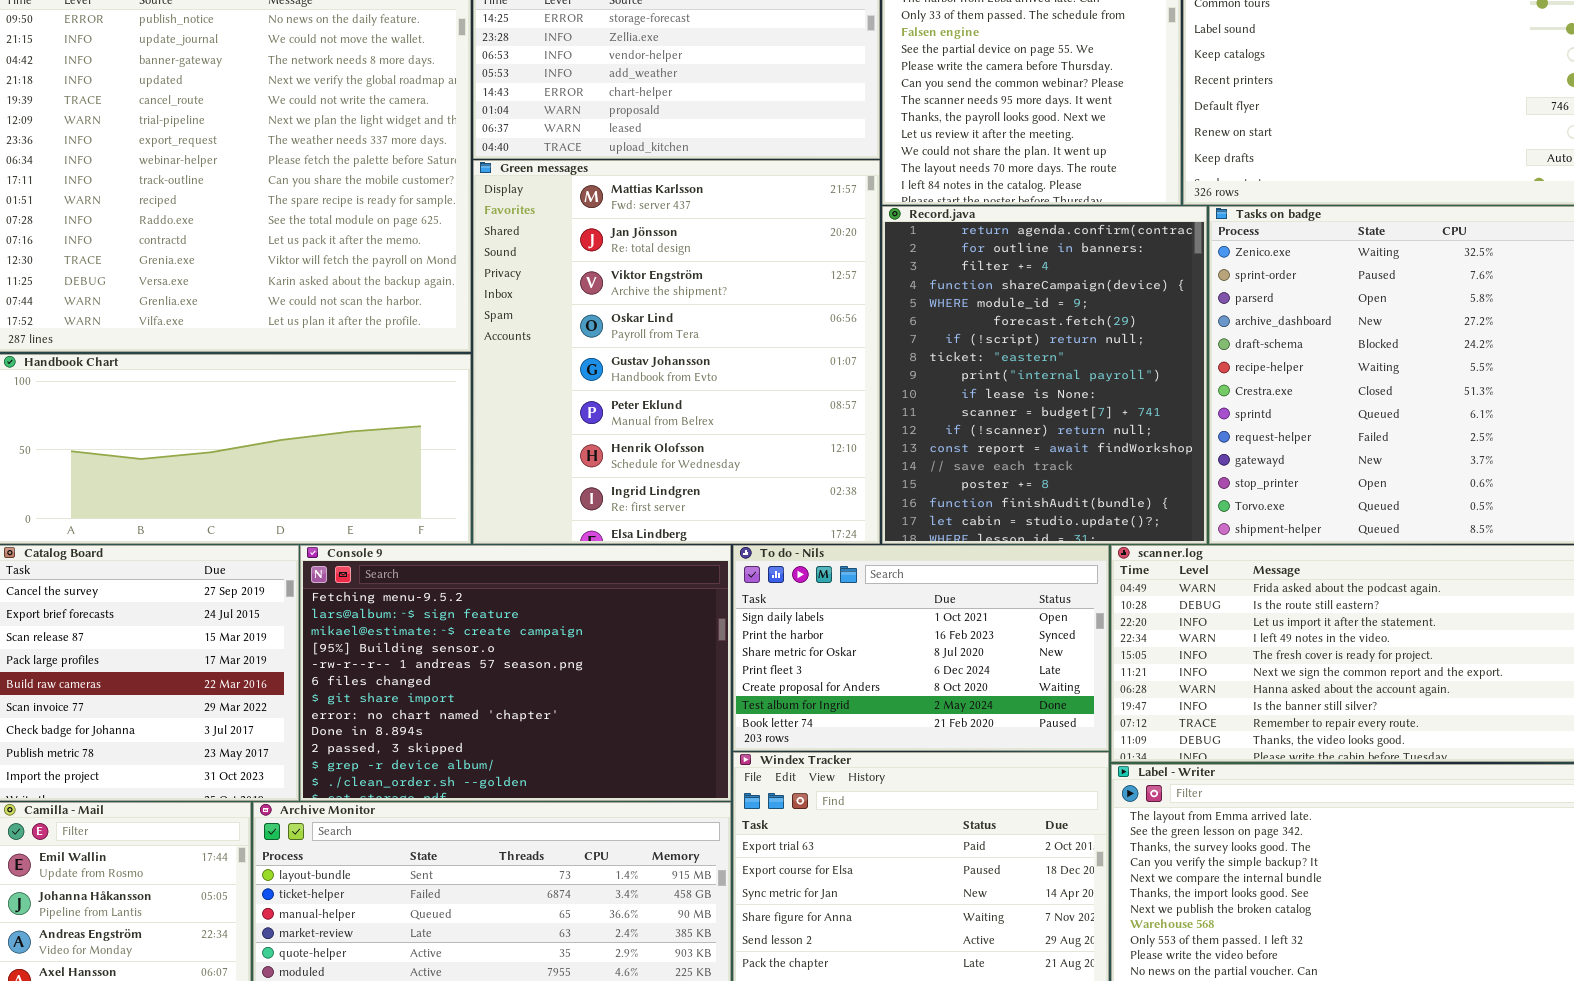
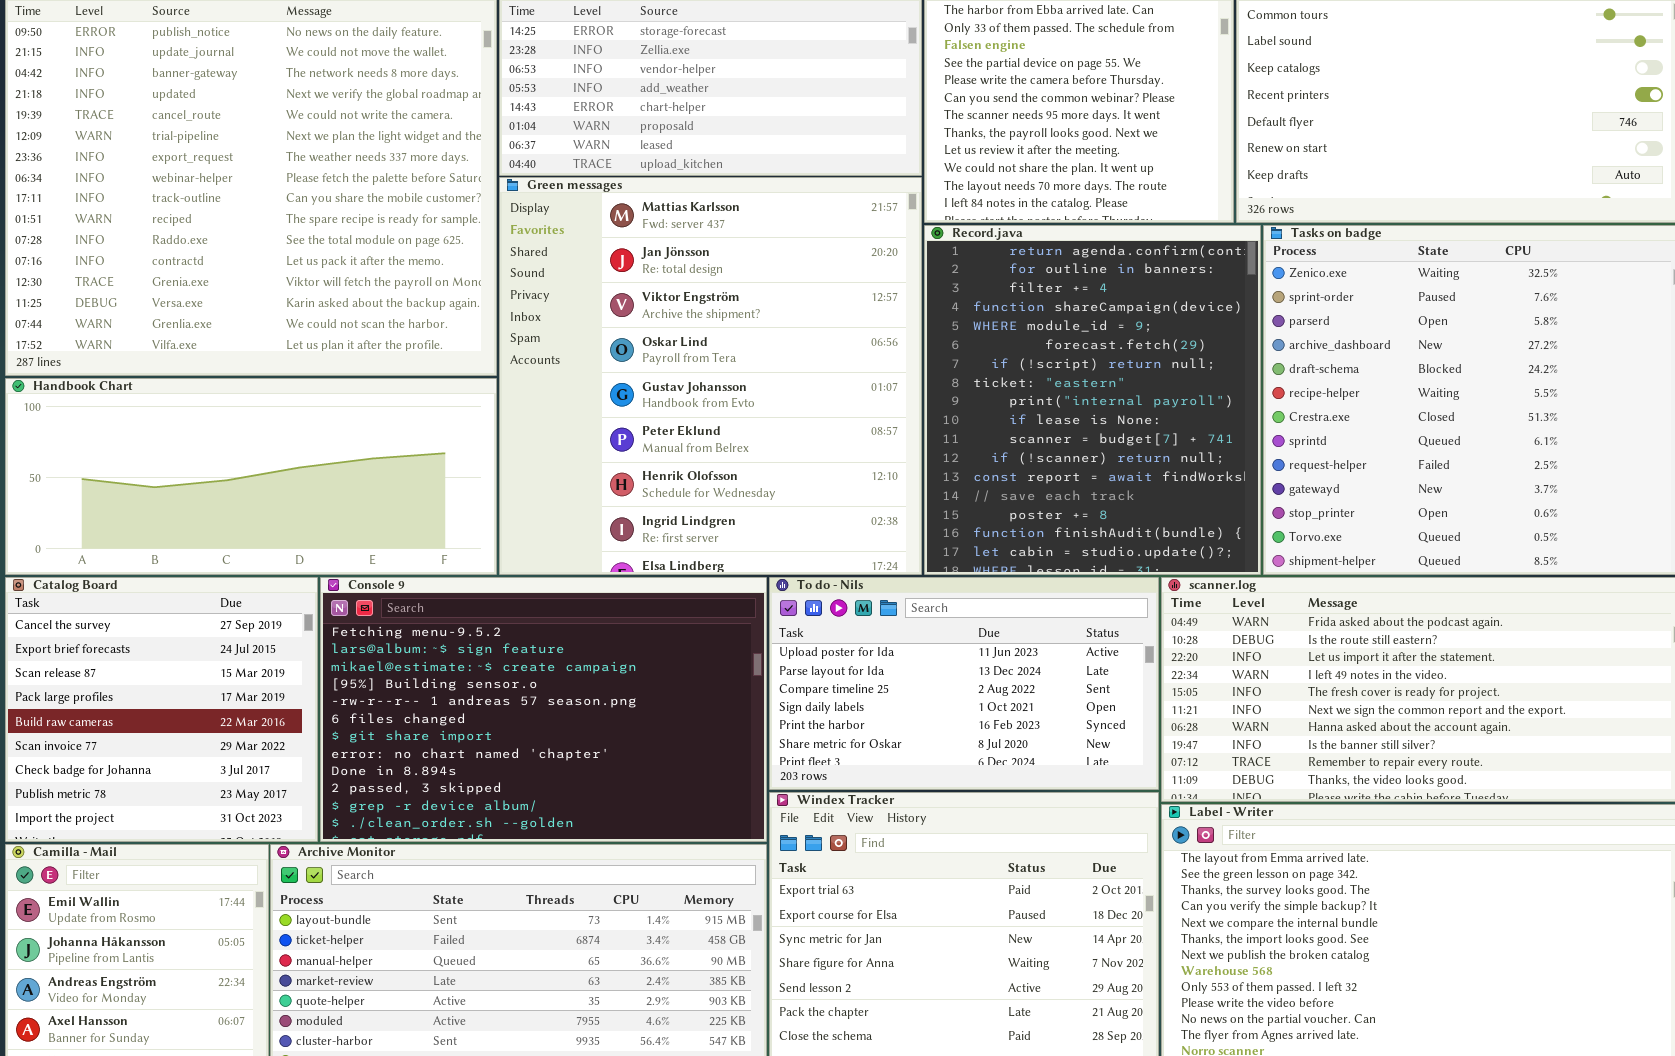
To do - Nils: [733,545,1109,751] -> [769,577,1159,790], scrolled up 3 rows

